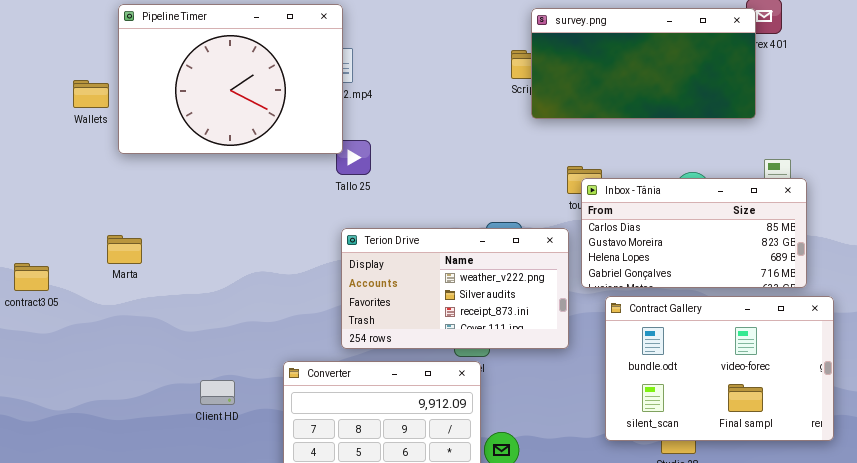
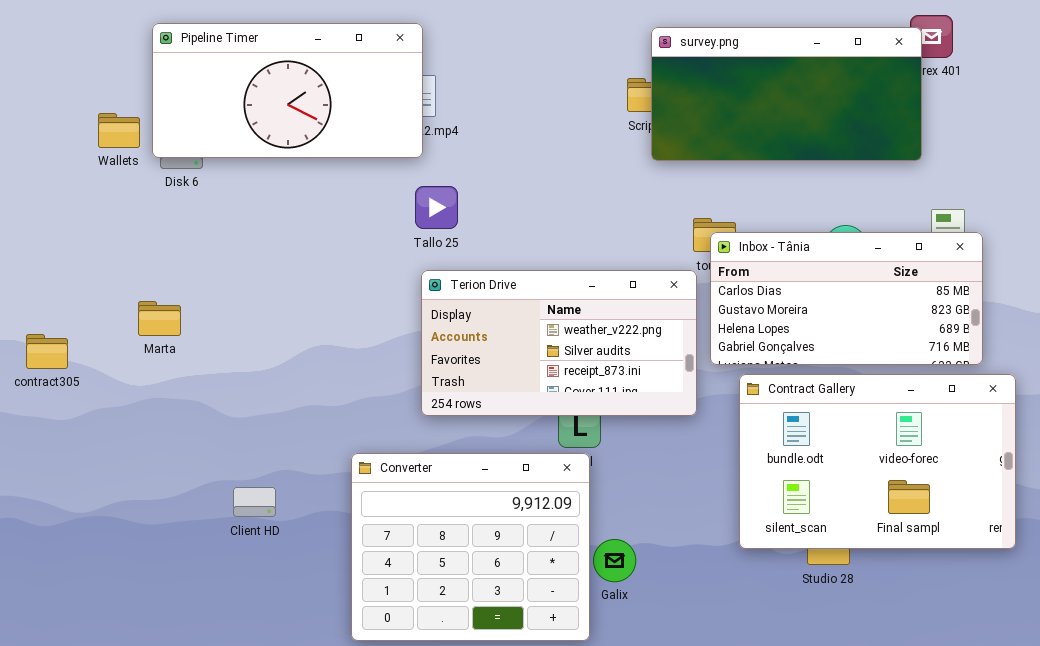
Pipeline Timer: [118,4,343,154] -> [152,23,423,158], resized
Terion Drive: [341,228,569,349] -> [421,270,697,416], moved
Client HD: [200,380,235,405] -> [233,487,276,517], moved

